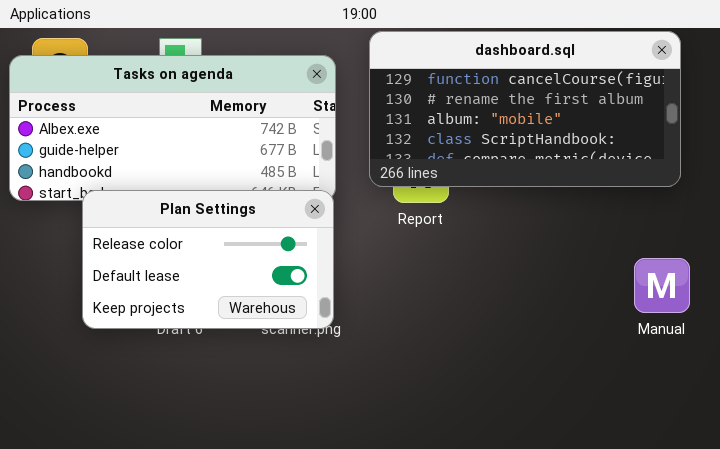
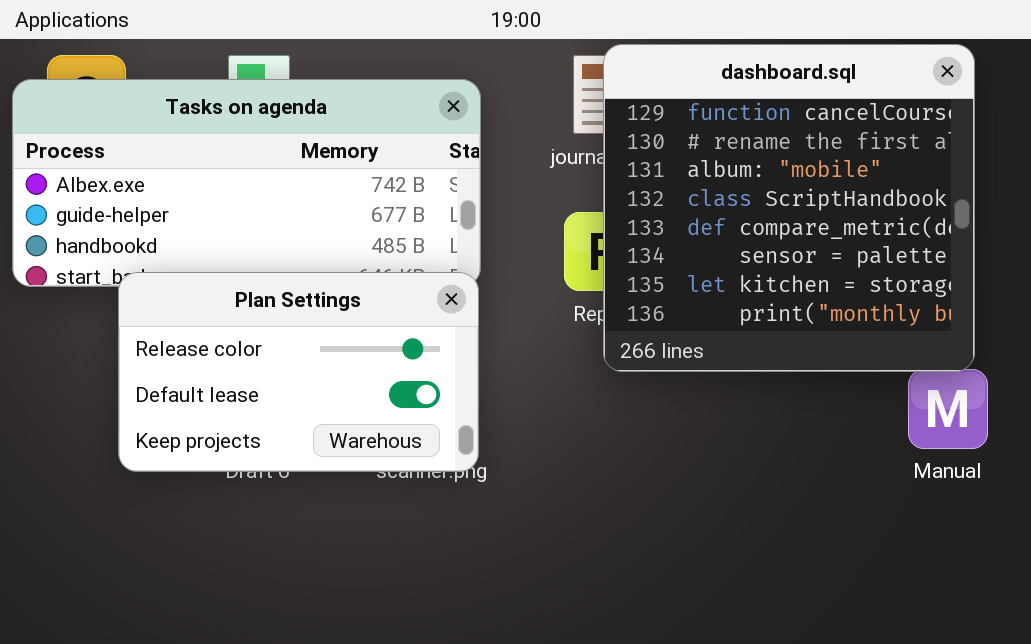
dashboard.sql: [369,31,681,187] -> [603,44,975,372], resized

